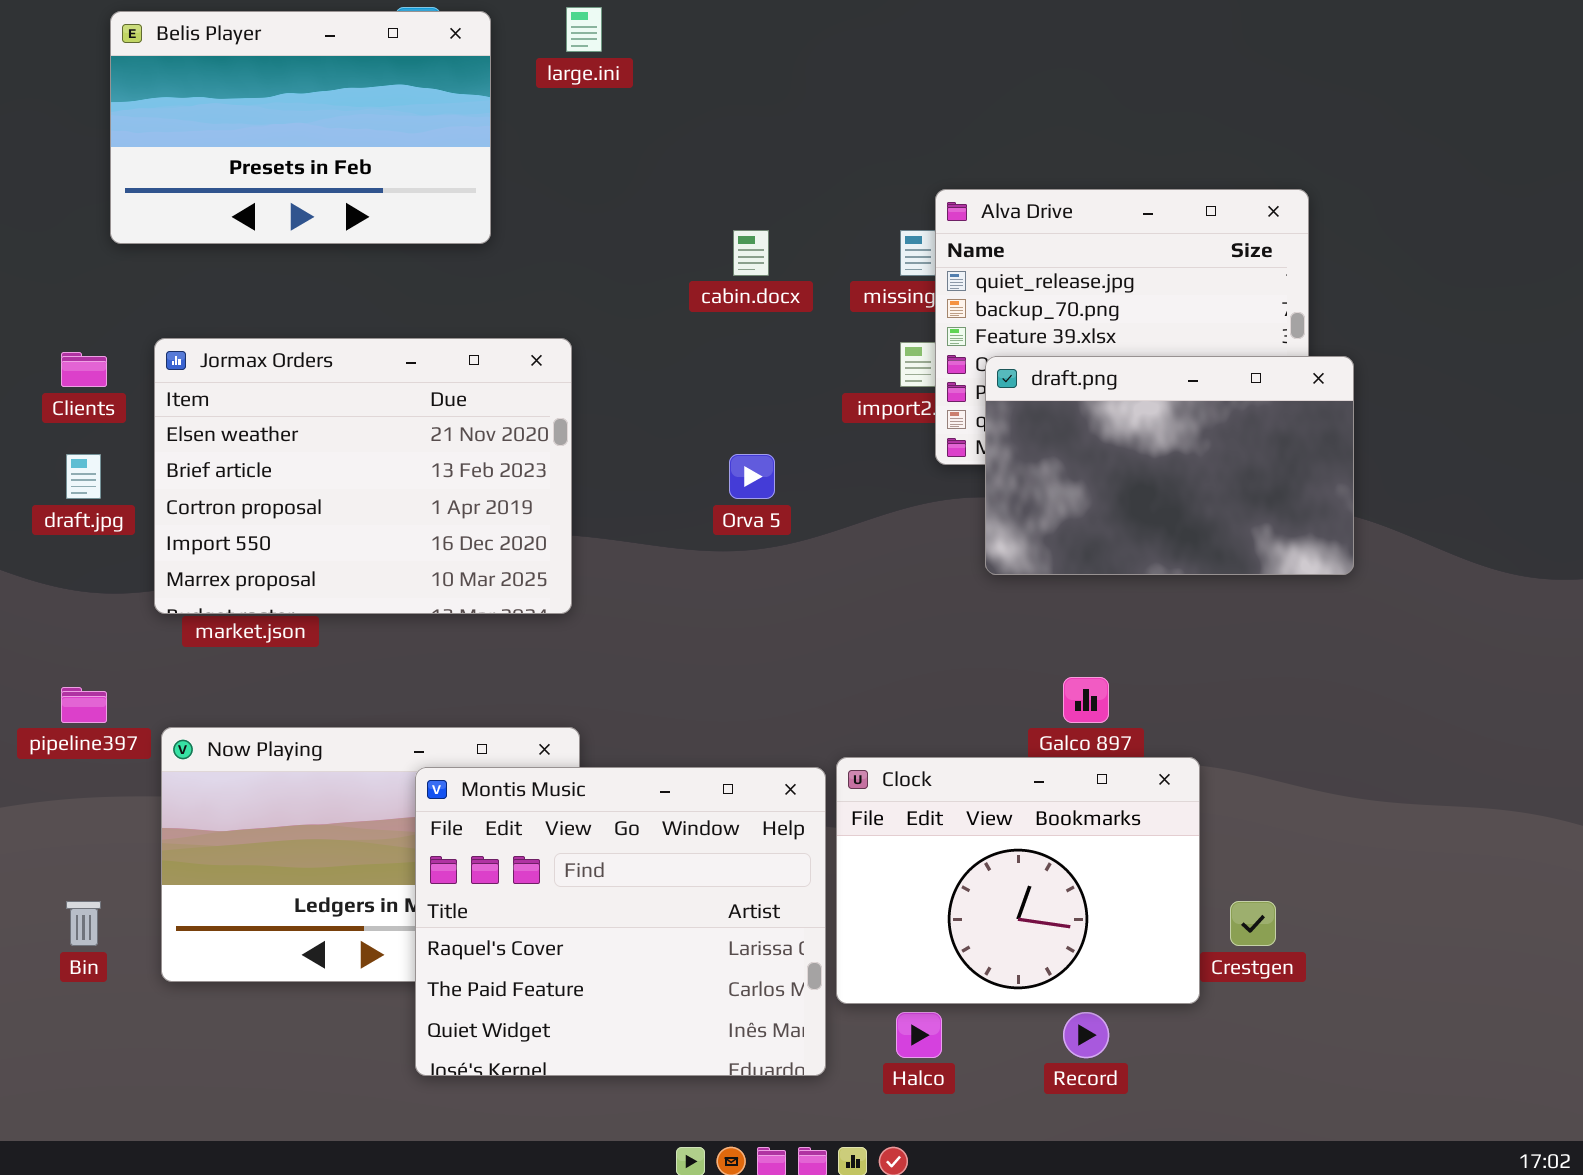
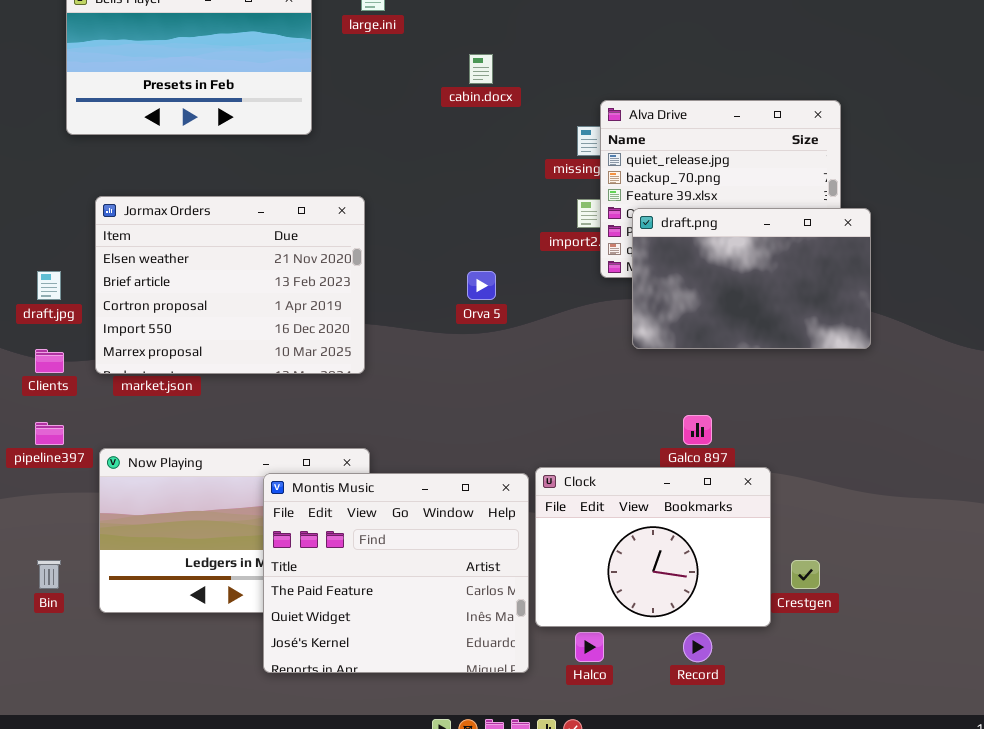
cabin.docx: [733,230,769,276] -> [469,54,493,84], moved
Clients: [61,352,107,387] -> [35,349,64,373], moved
Montis Music: [415,767,826,1076] -> [263,473,529,673], scrolled down 1 row

